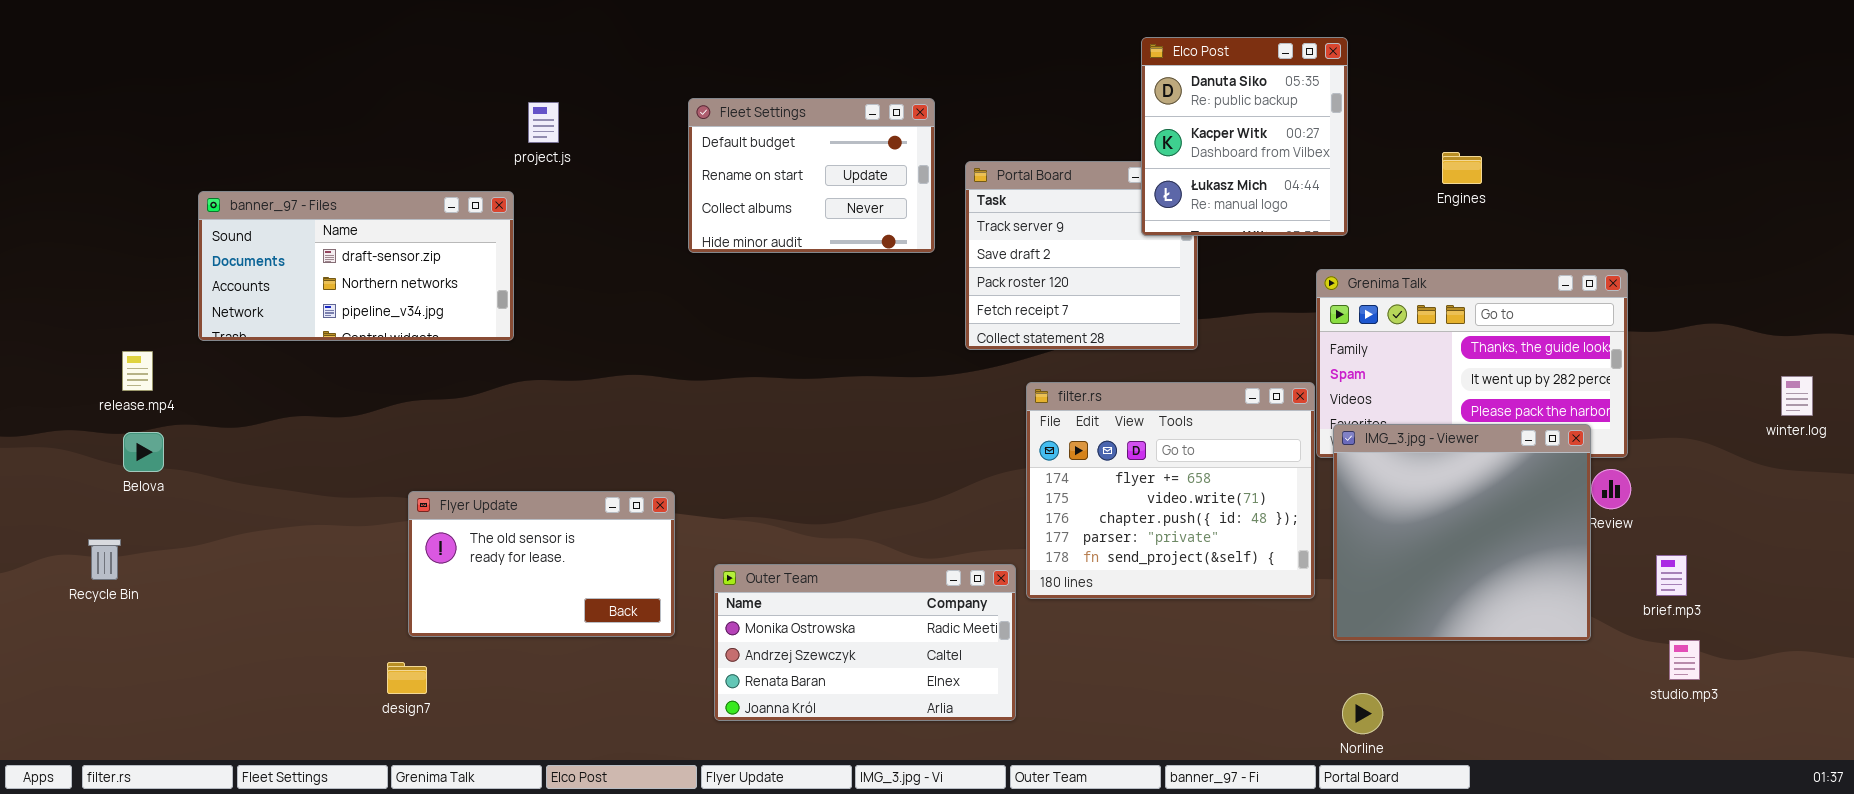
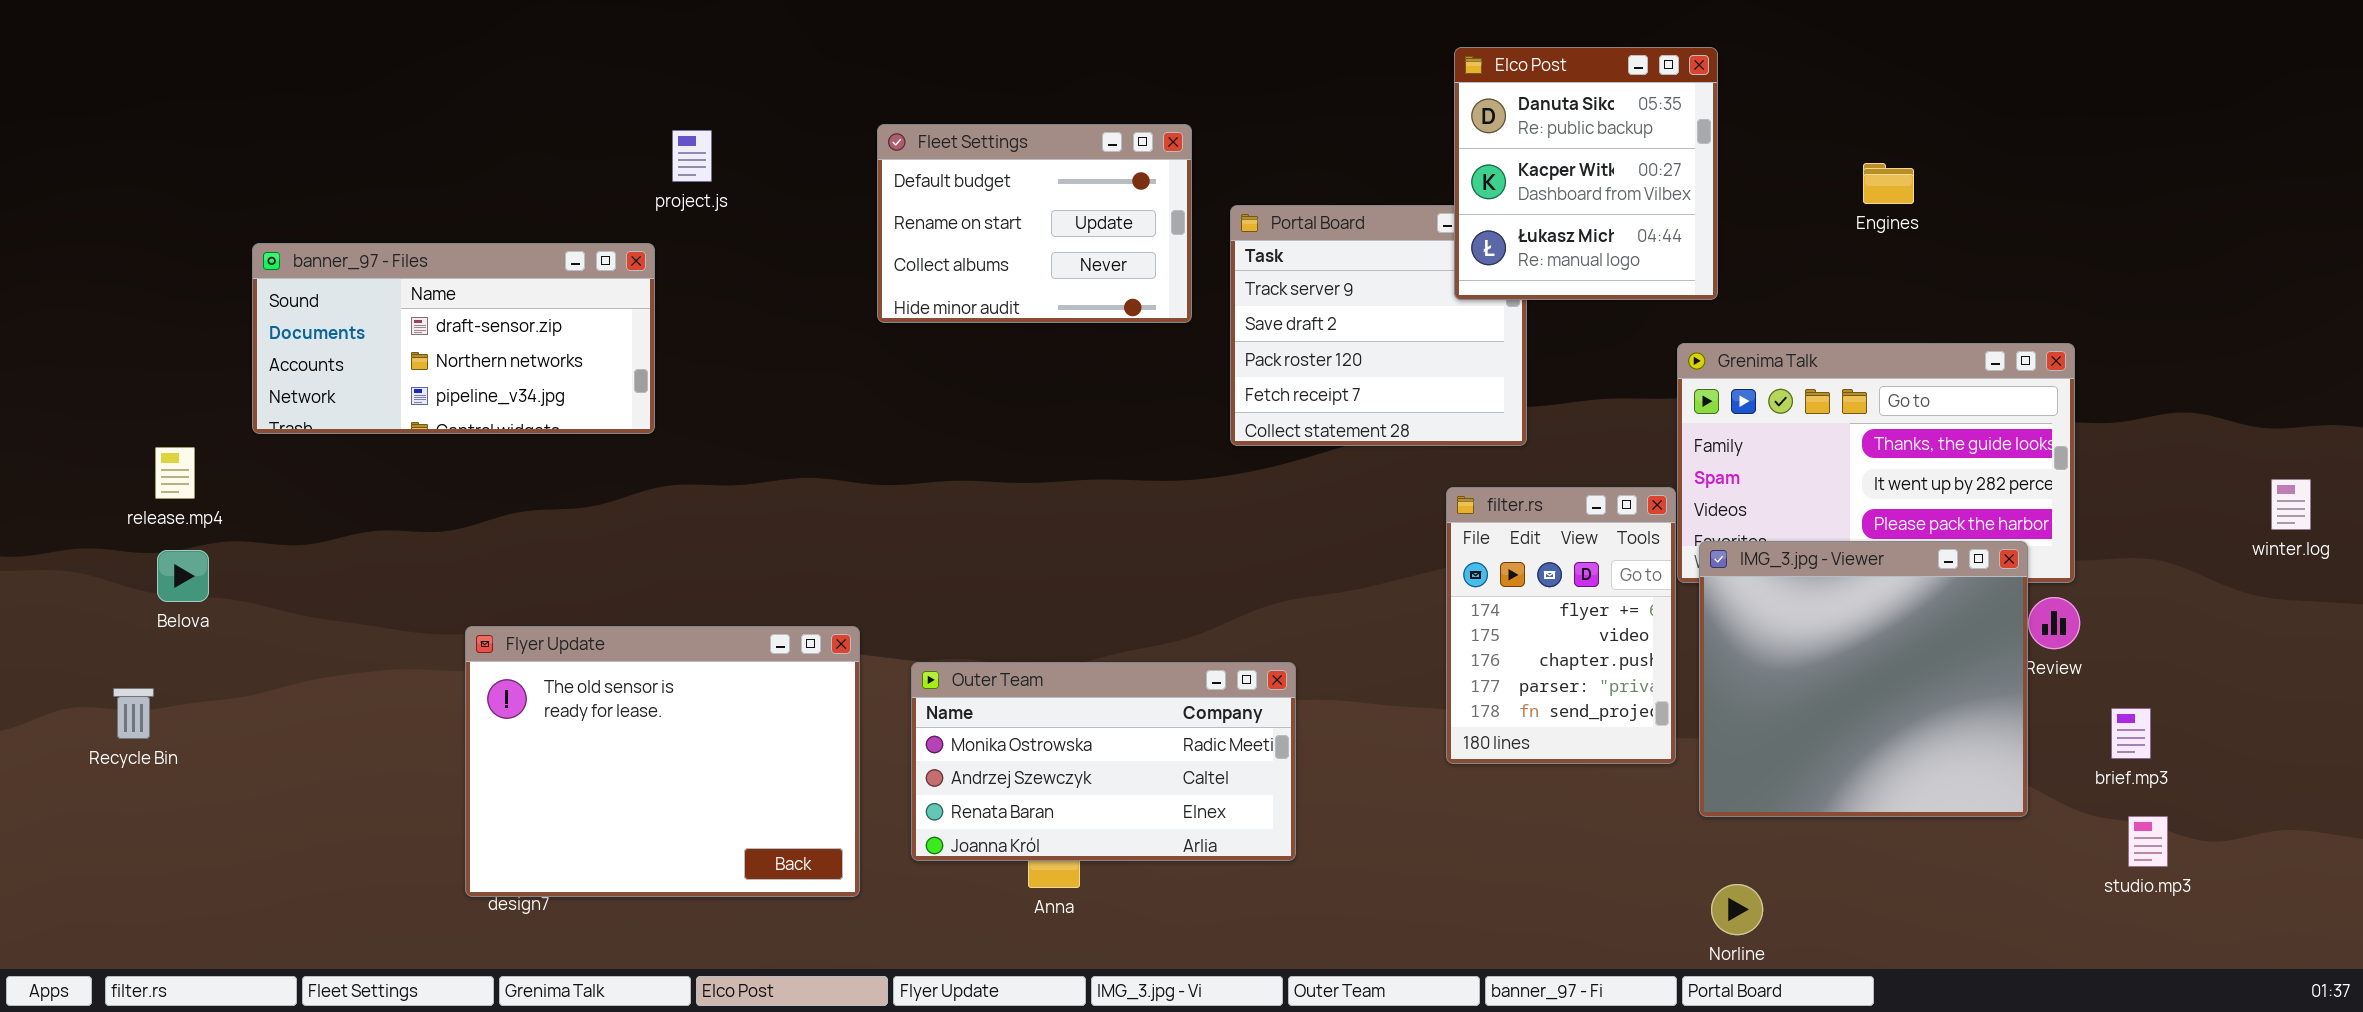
Engines: [1442,152,1482,184] -> [1863,163,1914,204], moved
filter.rs: [1026,382,1315,599] -> [1446,487,1676,764], resized
Flyer Update: [408,491,675,637] -> [465,626,860,897], resized
Outer Team: [714,564,1016,721] -> [911,662,1296,861], moved

